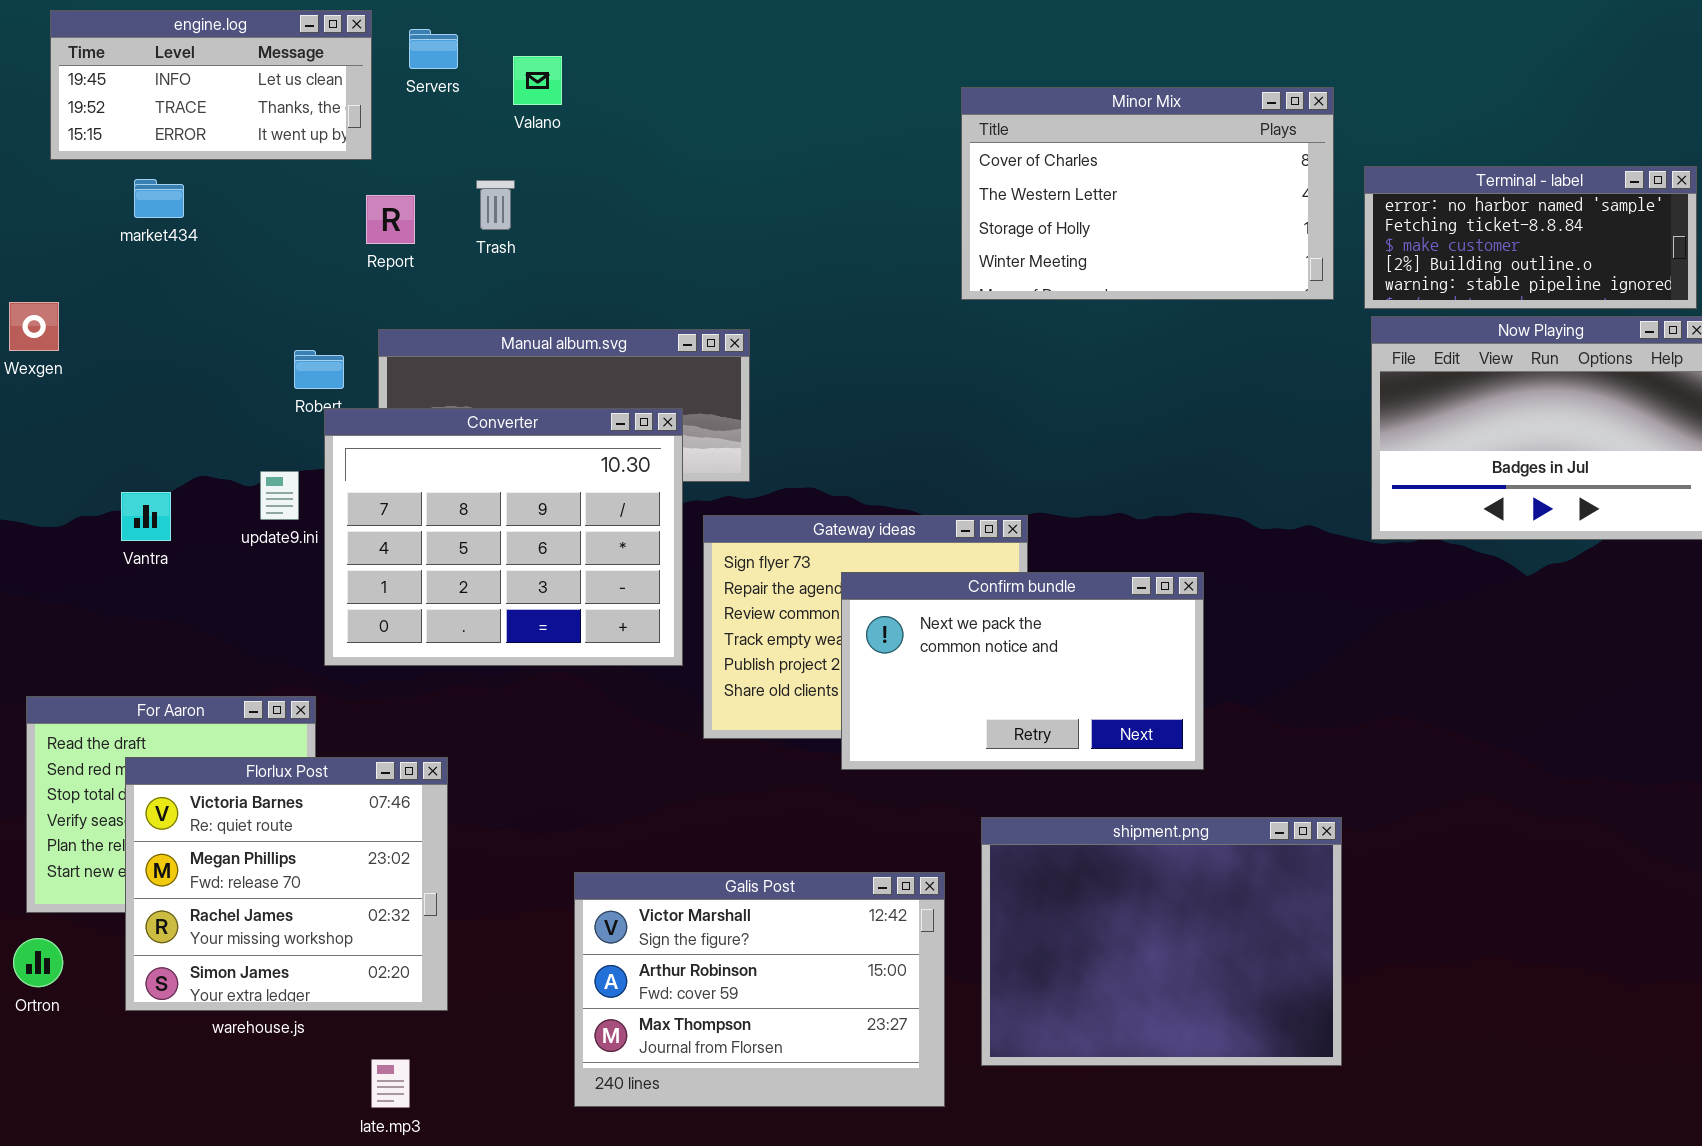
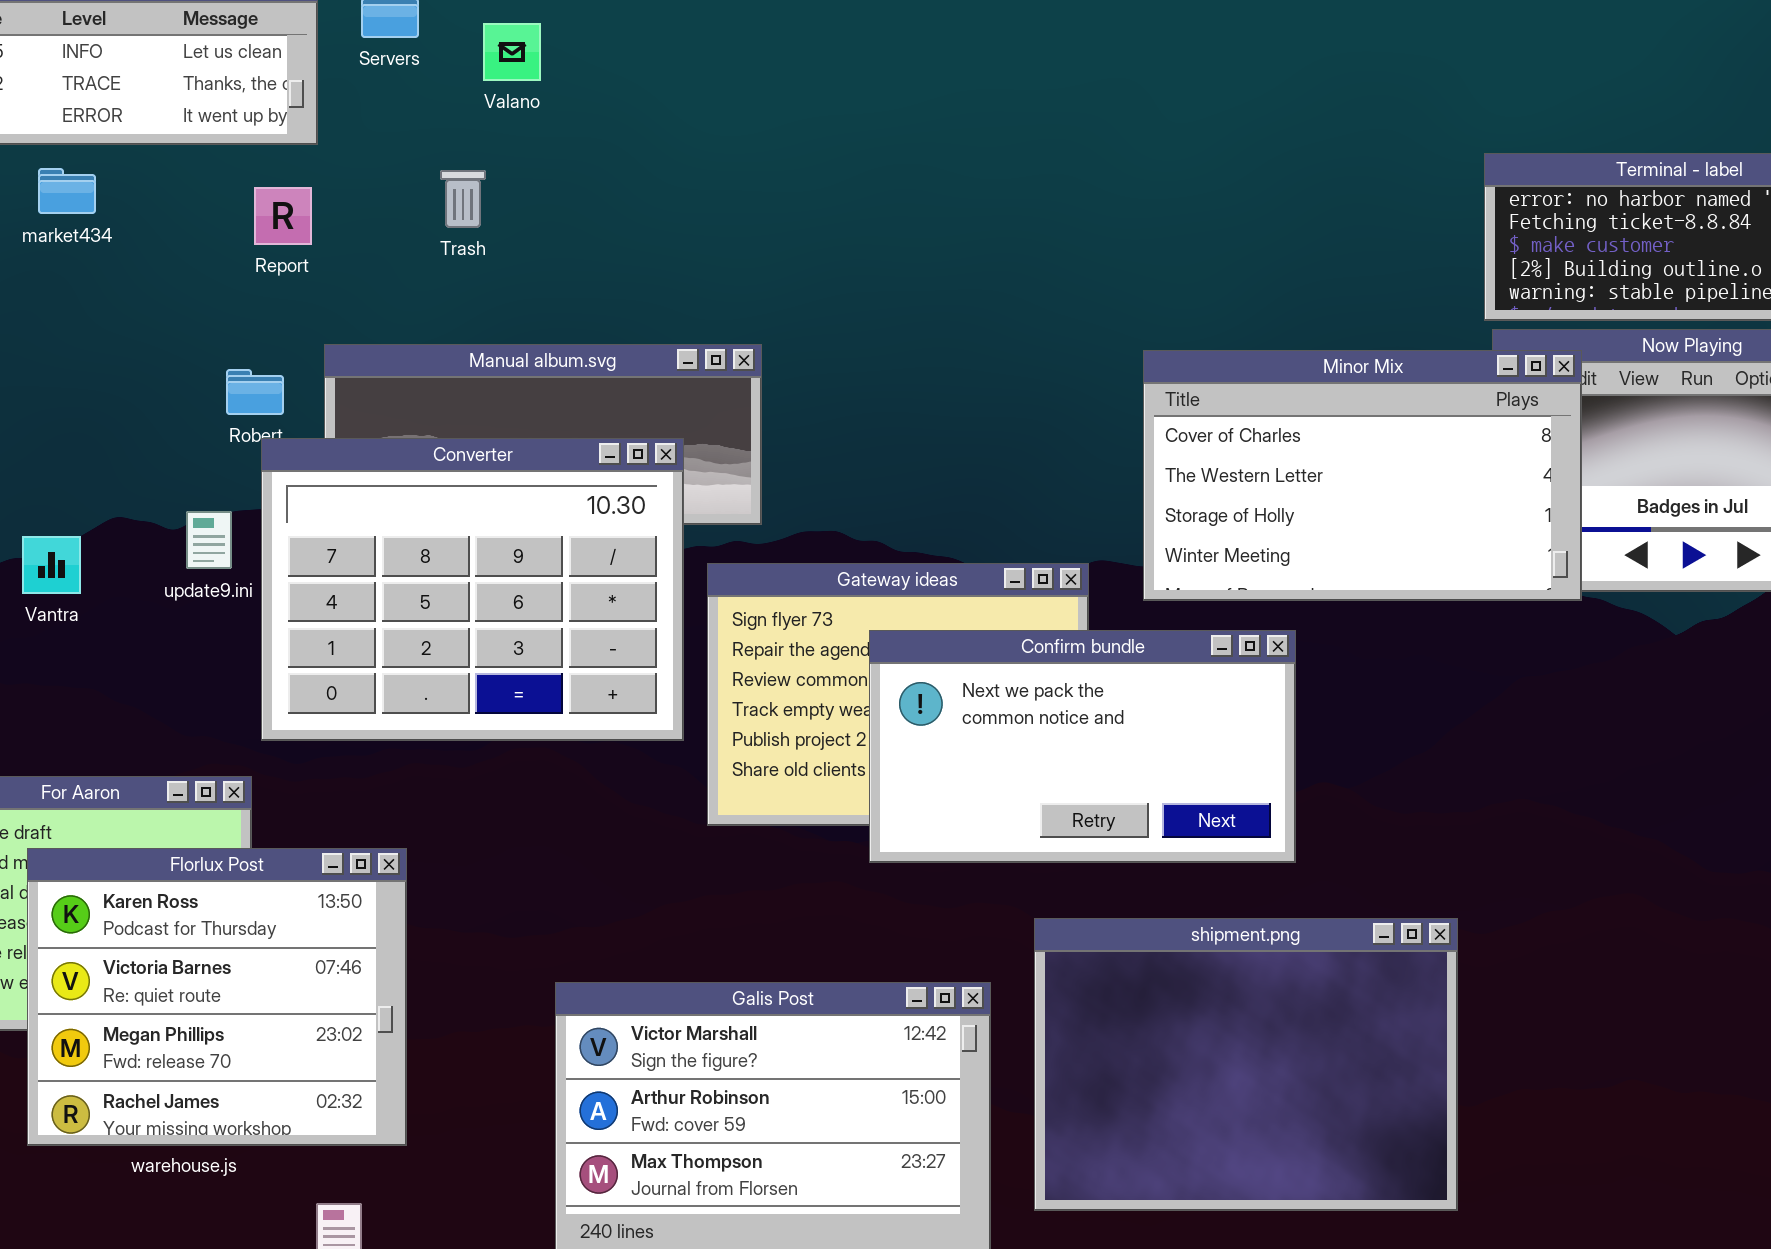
Minor Mix: [961,87,1334,300] -> [1143,350,1582,601], moved
Report: [366,195,415,244] -> [254,187,312,245], moved
Florlux Post: [125,757,448,1011] -> [27,848,407,1146], scrolled up 1 row

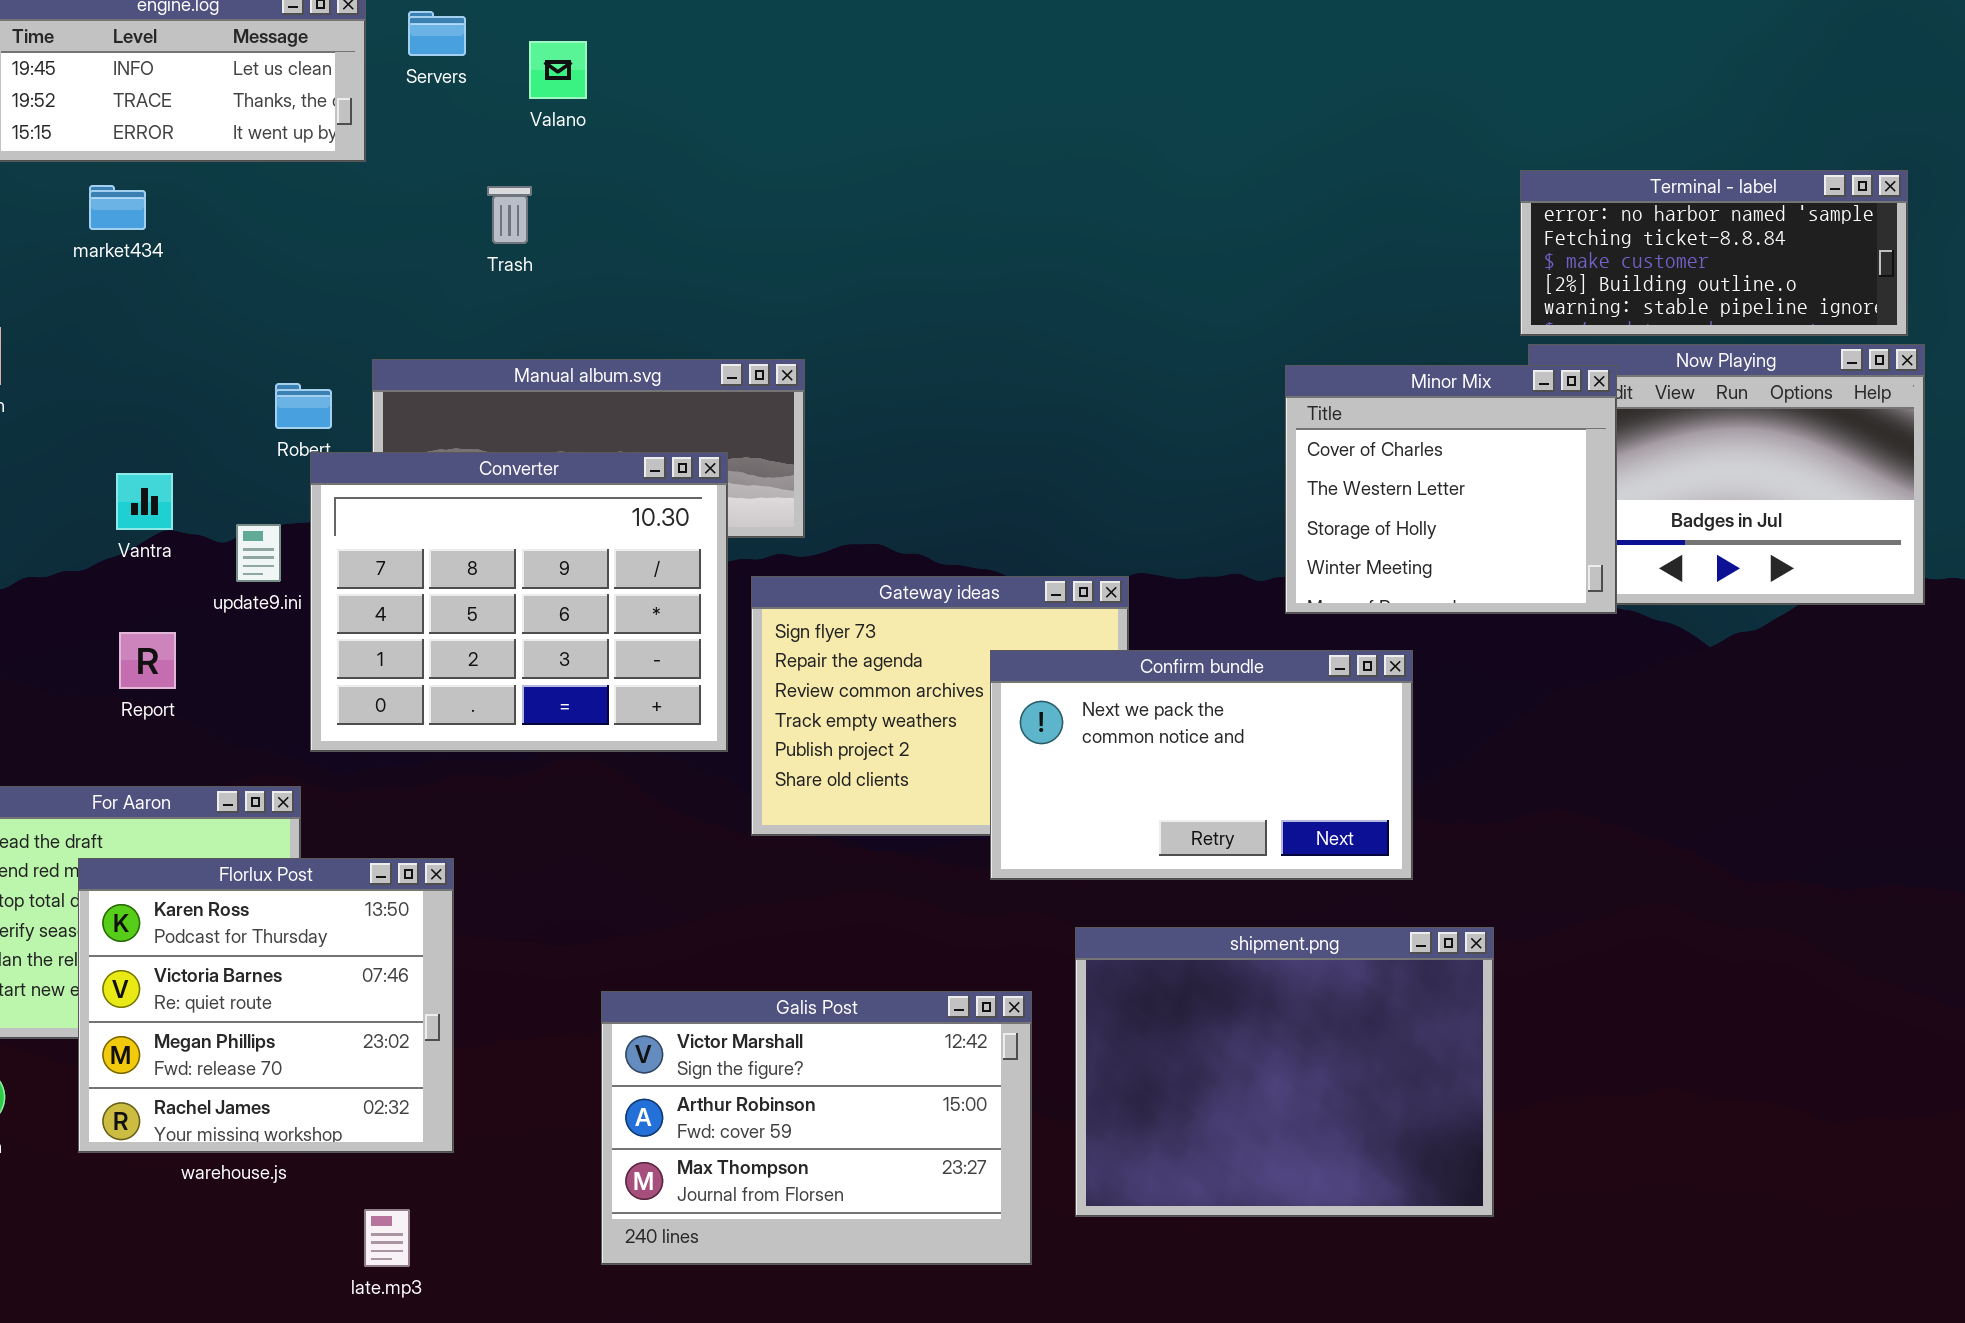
Report: [254,187,312,245] -> [119,632,176,689], moved
Minor Mix: [1143,350,1582,601] -> [1285,365,1617,614], resized
Vantra: [22,536,81,594] -> [116,473,173,530], moved
Confirm bundle: [869,630,1296,863] -> [990,650,1413,880], moved

